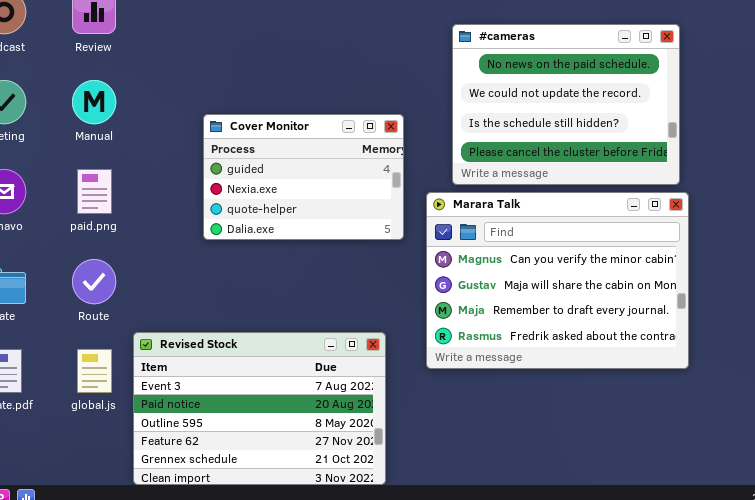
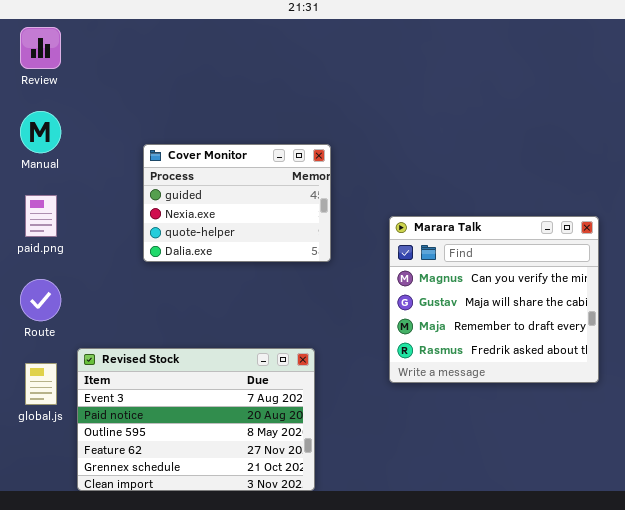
#cameras: [452,24,680,185] -> none, closed
Marara Talk: [426,192,689,369] -> [389,216,599,383], resized

